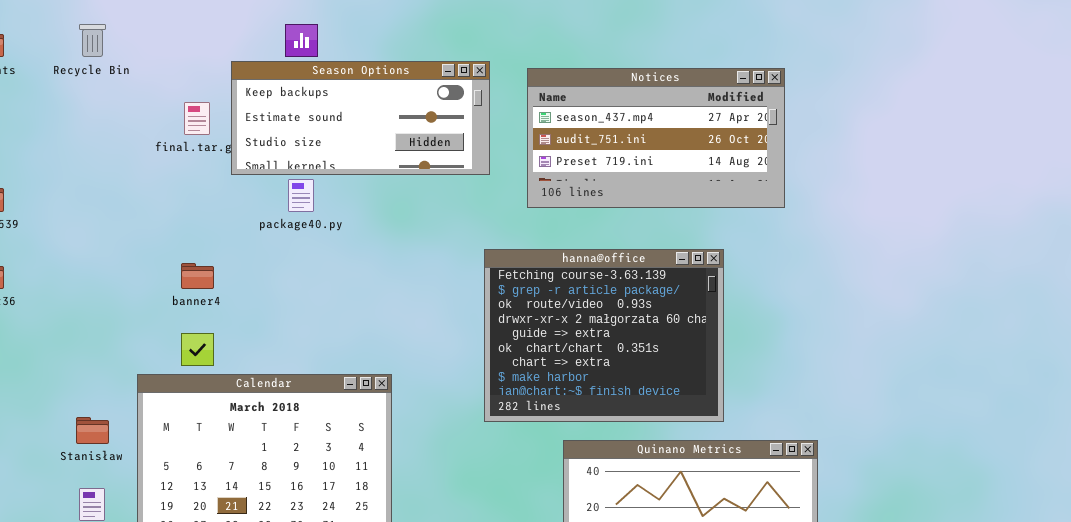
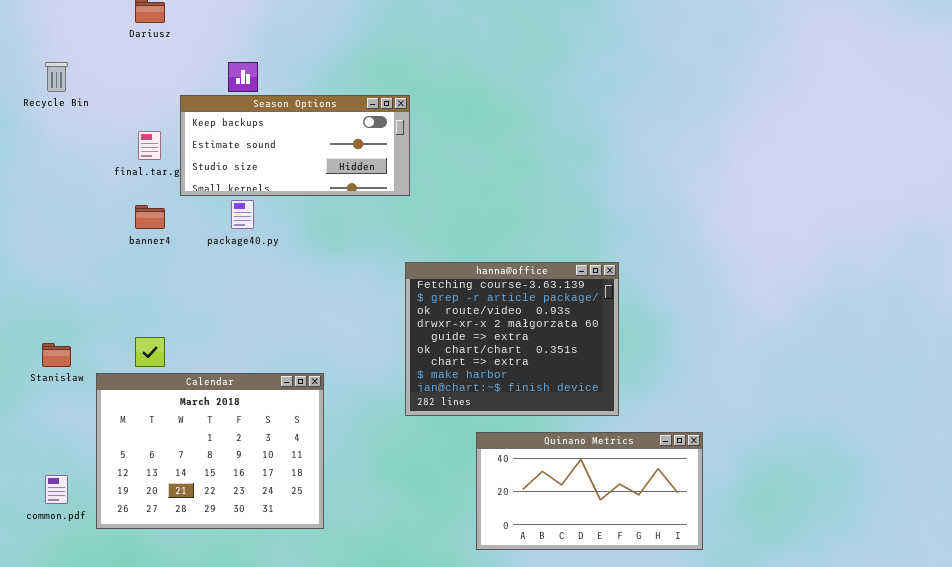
Notices: [527,68,785,208] -> none, closed
banner4: [181,263,214,289] -> [135,205,165,229], moved
Stanisław: [76,417,109,444] -> [42,343,71,367], moved

